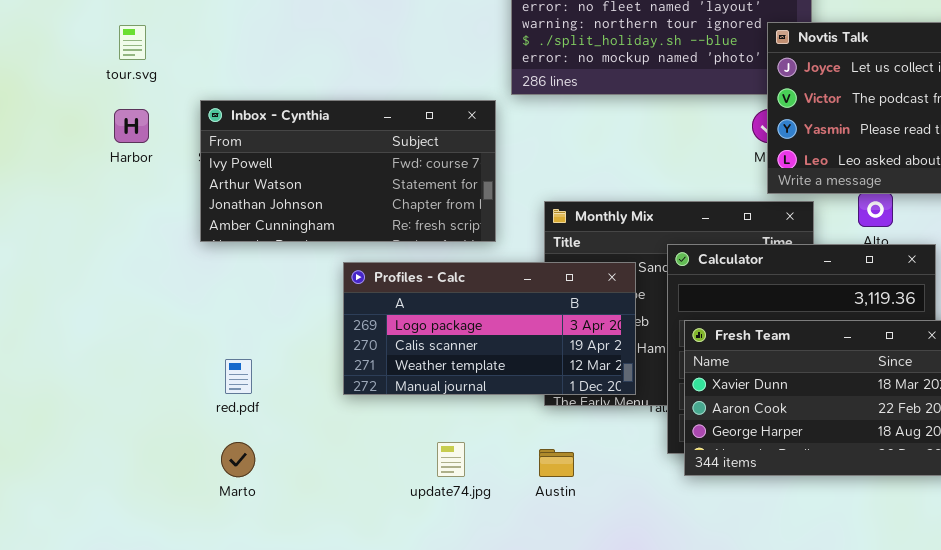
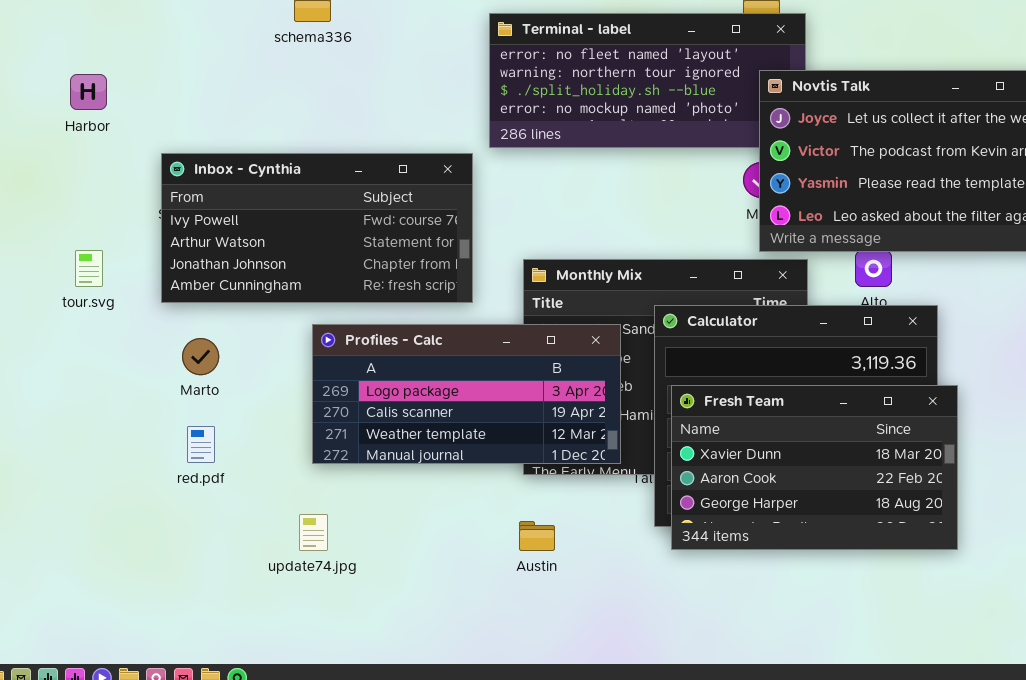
tour.svg: [119,25,146,60] -> [75,250,103,287], moved
Harbor: [114,109,149,143] -> [70,74,107,110], moved
Marto: [221,442,255,477] -> [182,338,219,375], moved
update74.jpg: [437,442,465,477] -> [299,514,328,551], moved

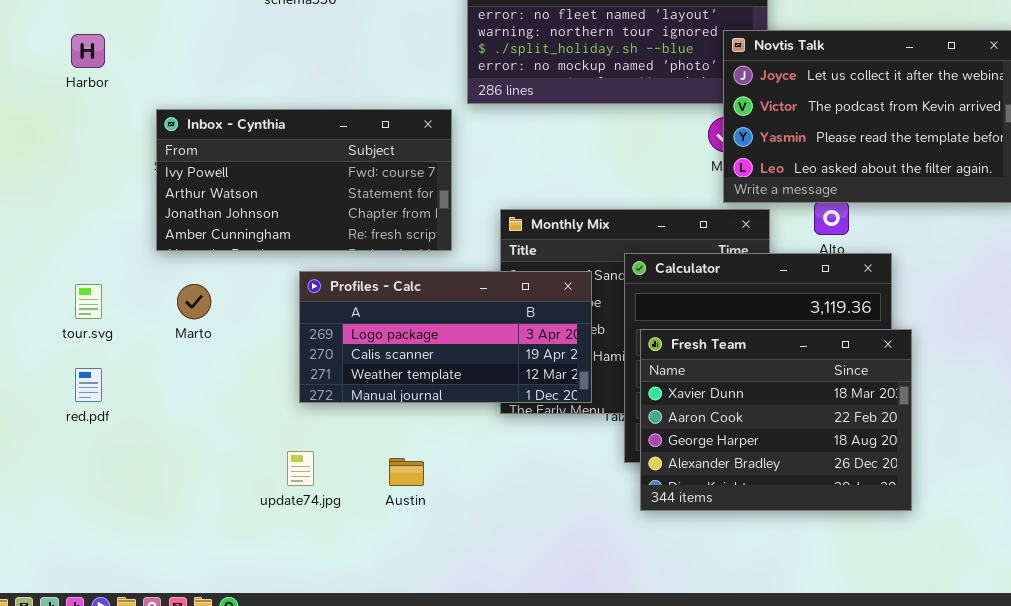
tour.svg: [75,250,103,287] -> [75,284,102,319], moved
Fresh Team: [671,385,958,550] -> [640,329,912,511], resized
red.pdf: [187,426,215,463] -> [75,368,102,402], moved
Austin: [519,521,555,551] -> [389,458,424,486], moved

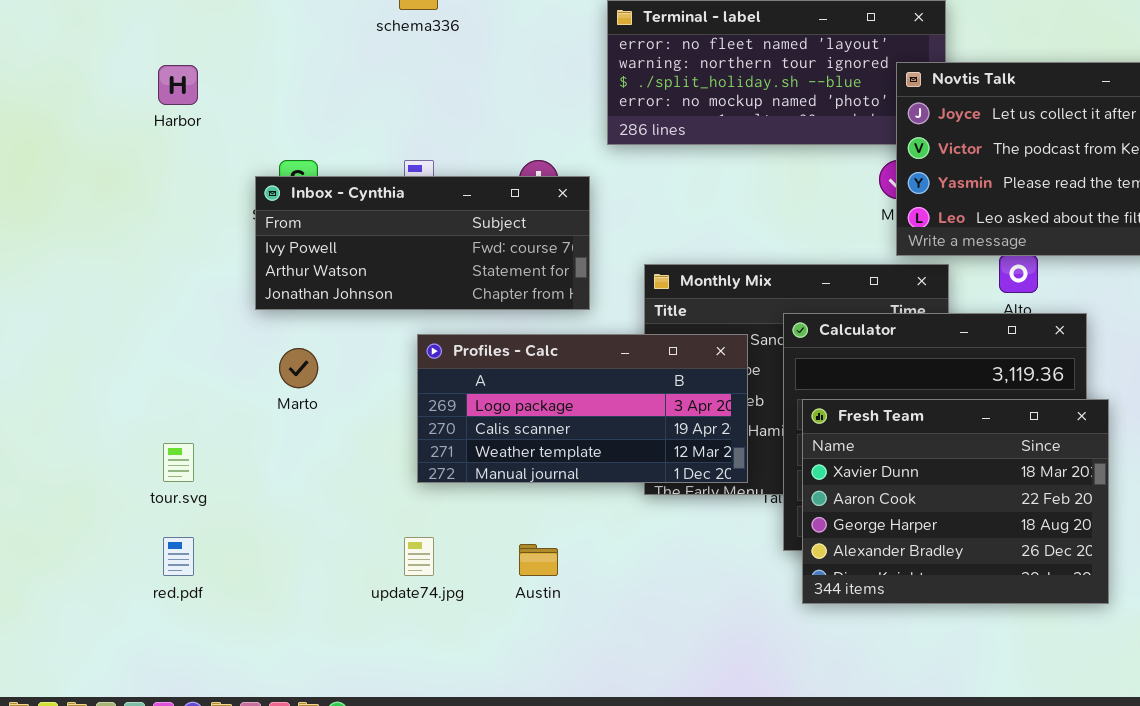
Inbox - Cynthia: [156,109,452,251] -> [255,176,590,310], resized
tour.svg: [75,284,102,319] -> [163,443,194,482], moved
red.pdf: [75,368,102,402] -> [163,537,194,576], moved

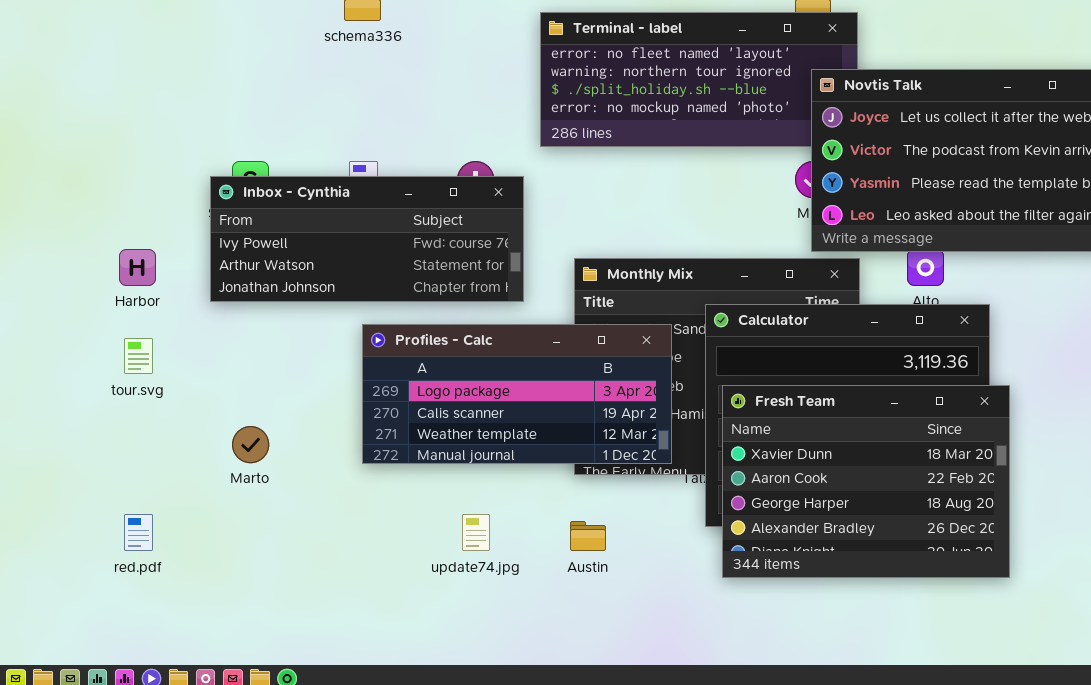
Harbor: [158,65,198,105] -> [119,249,156,286], moved
Marto: [279,348,318,388] -> [232,426,269,463], moved
tour.svg: [163,443,194,482] -> [124,338,153,374], moved
update74.jpg: [404,537,434,576] -> [462,514,490,551], moved
Austin: [519,544,558,576] -> [570,521,606,551], moved

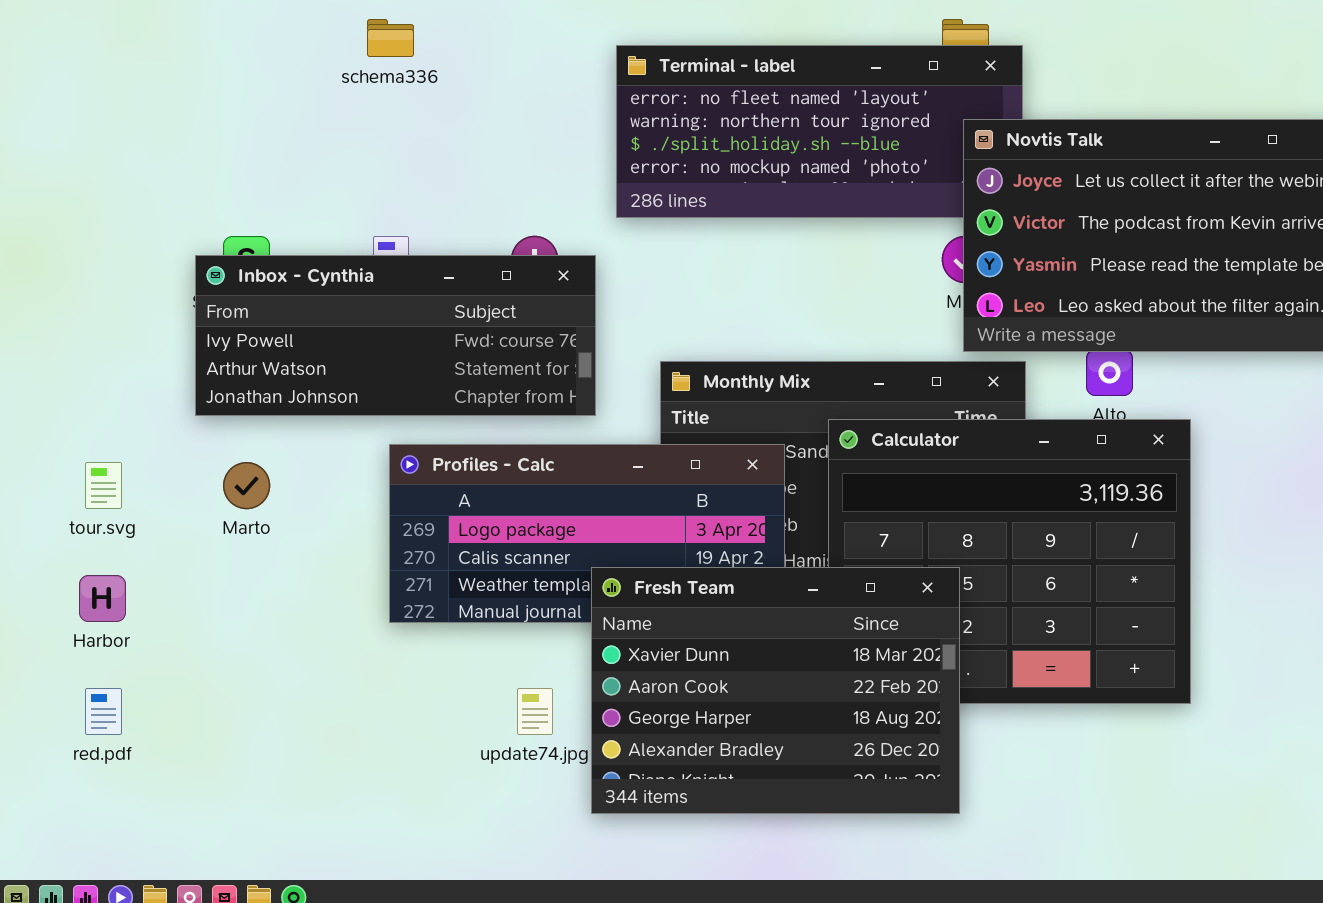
Harbor: [119,249,156,286] -> [79,575,126,622], moved
Fresh Team: [722,385,1010,578] -> [591,567,960,814], moved
Marto: [232,426,269,463] -> [223,462,270,509], moved

